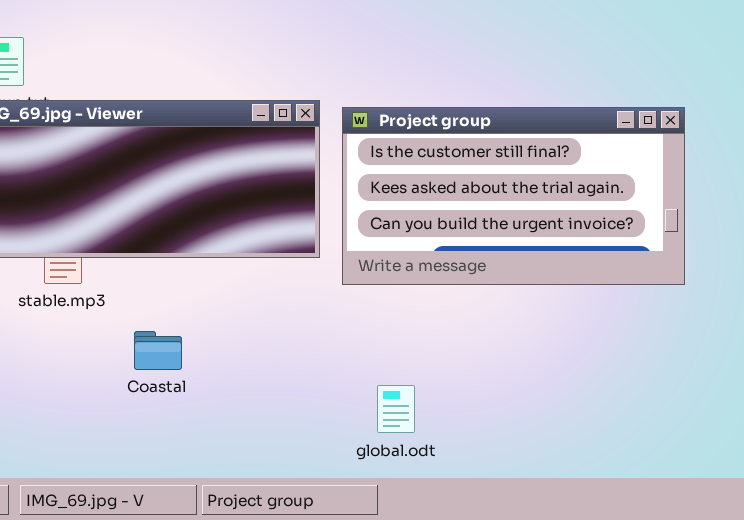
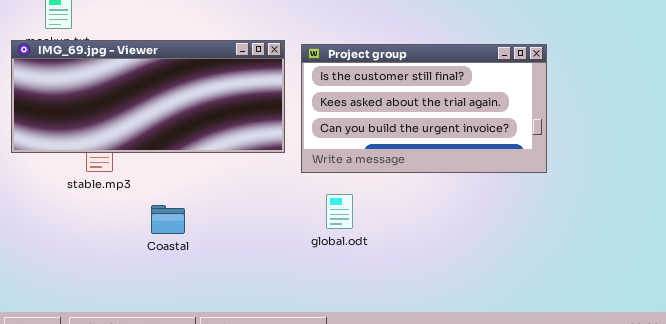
global.odt: [377,385,415,433] -> [326,194,353,229], moved

